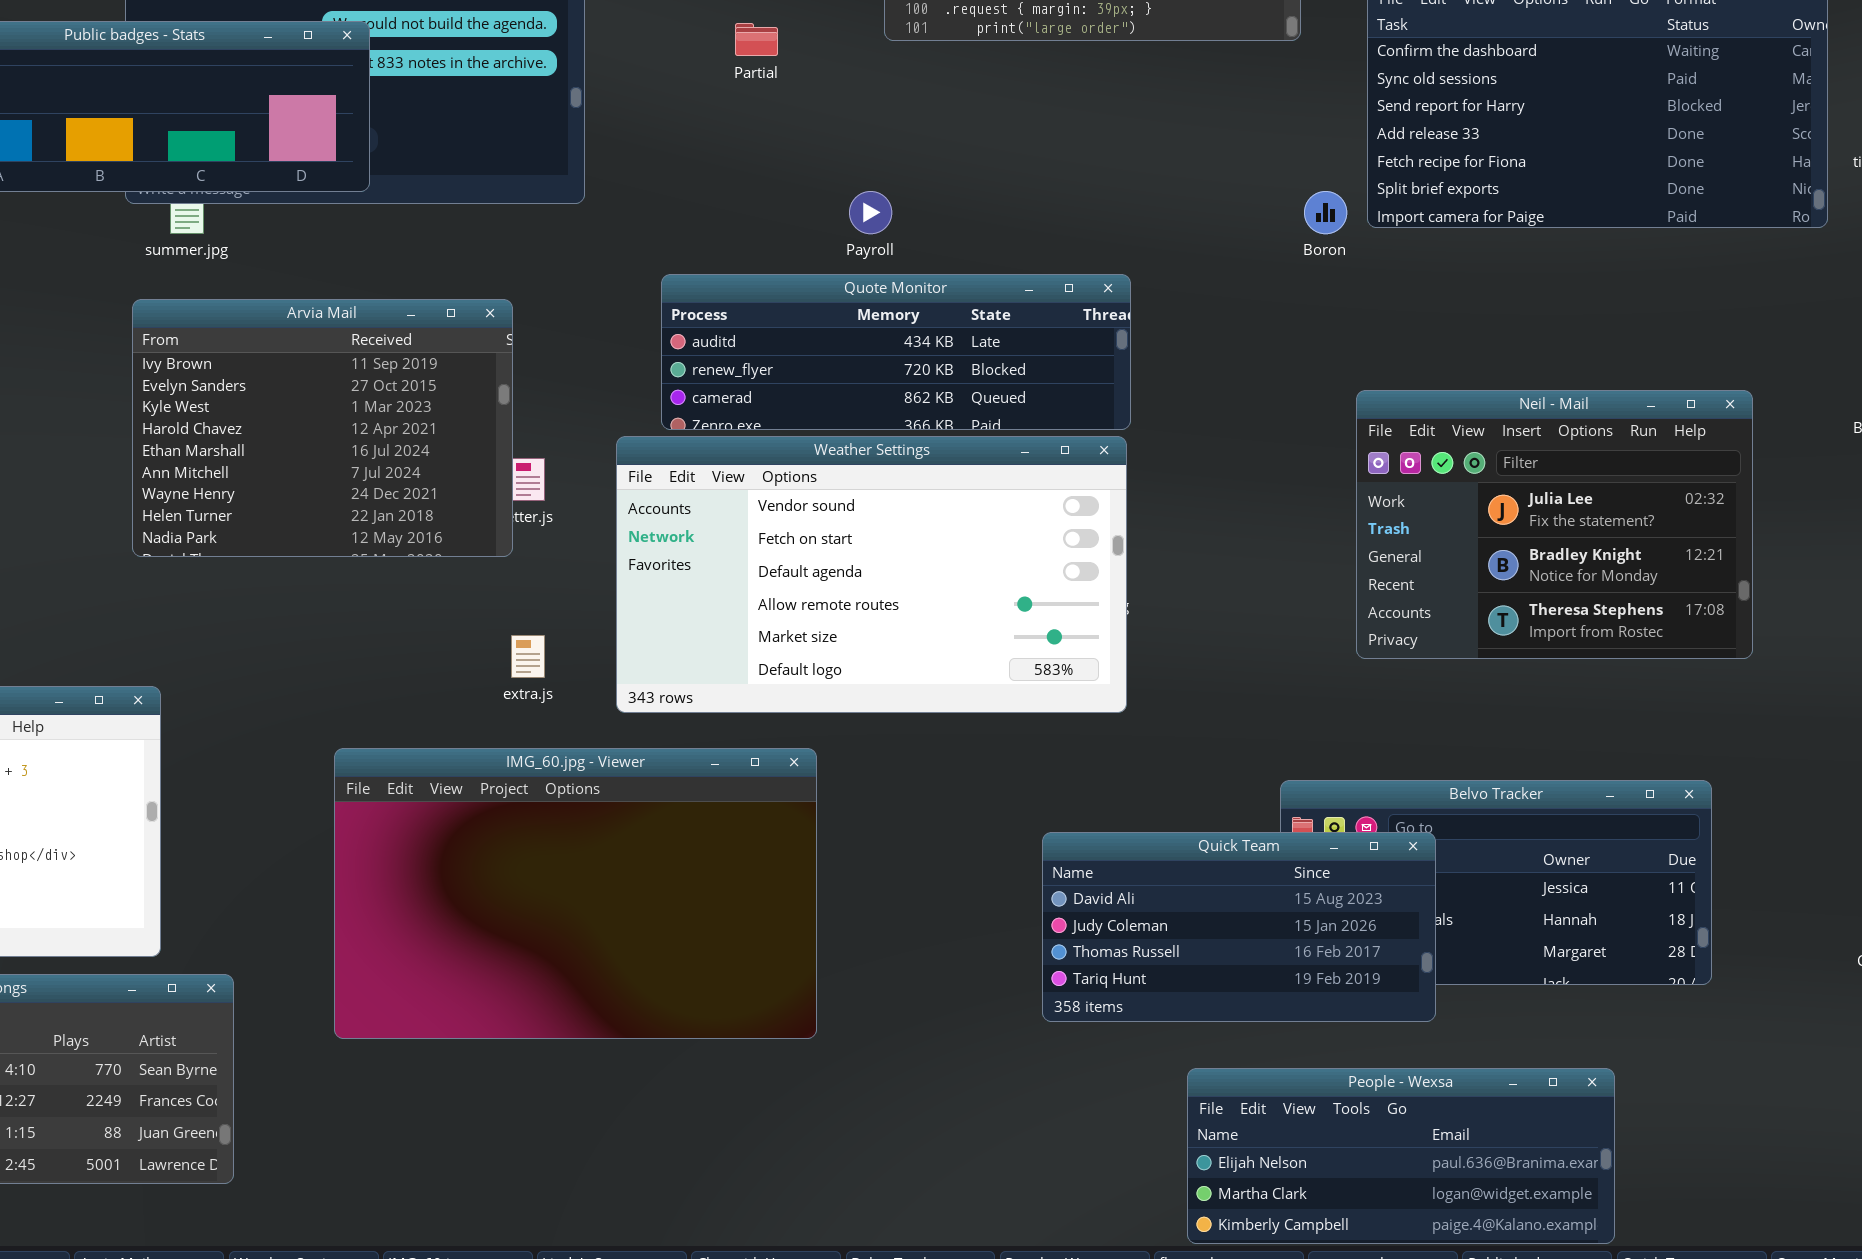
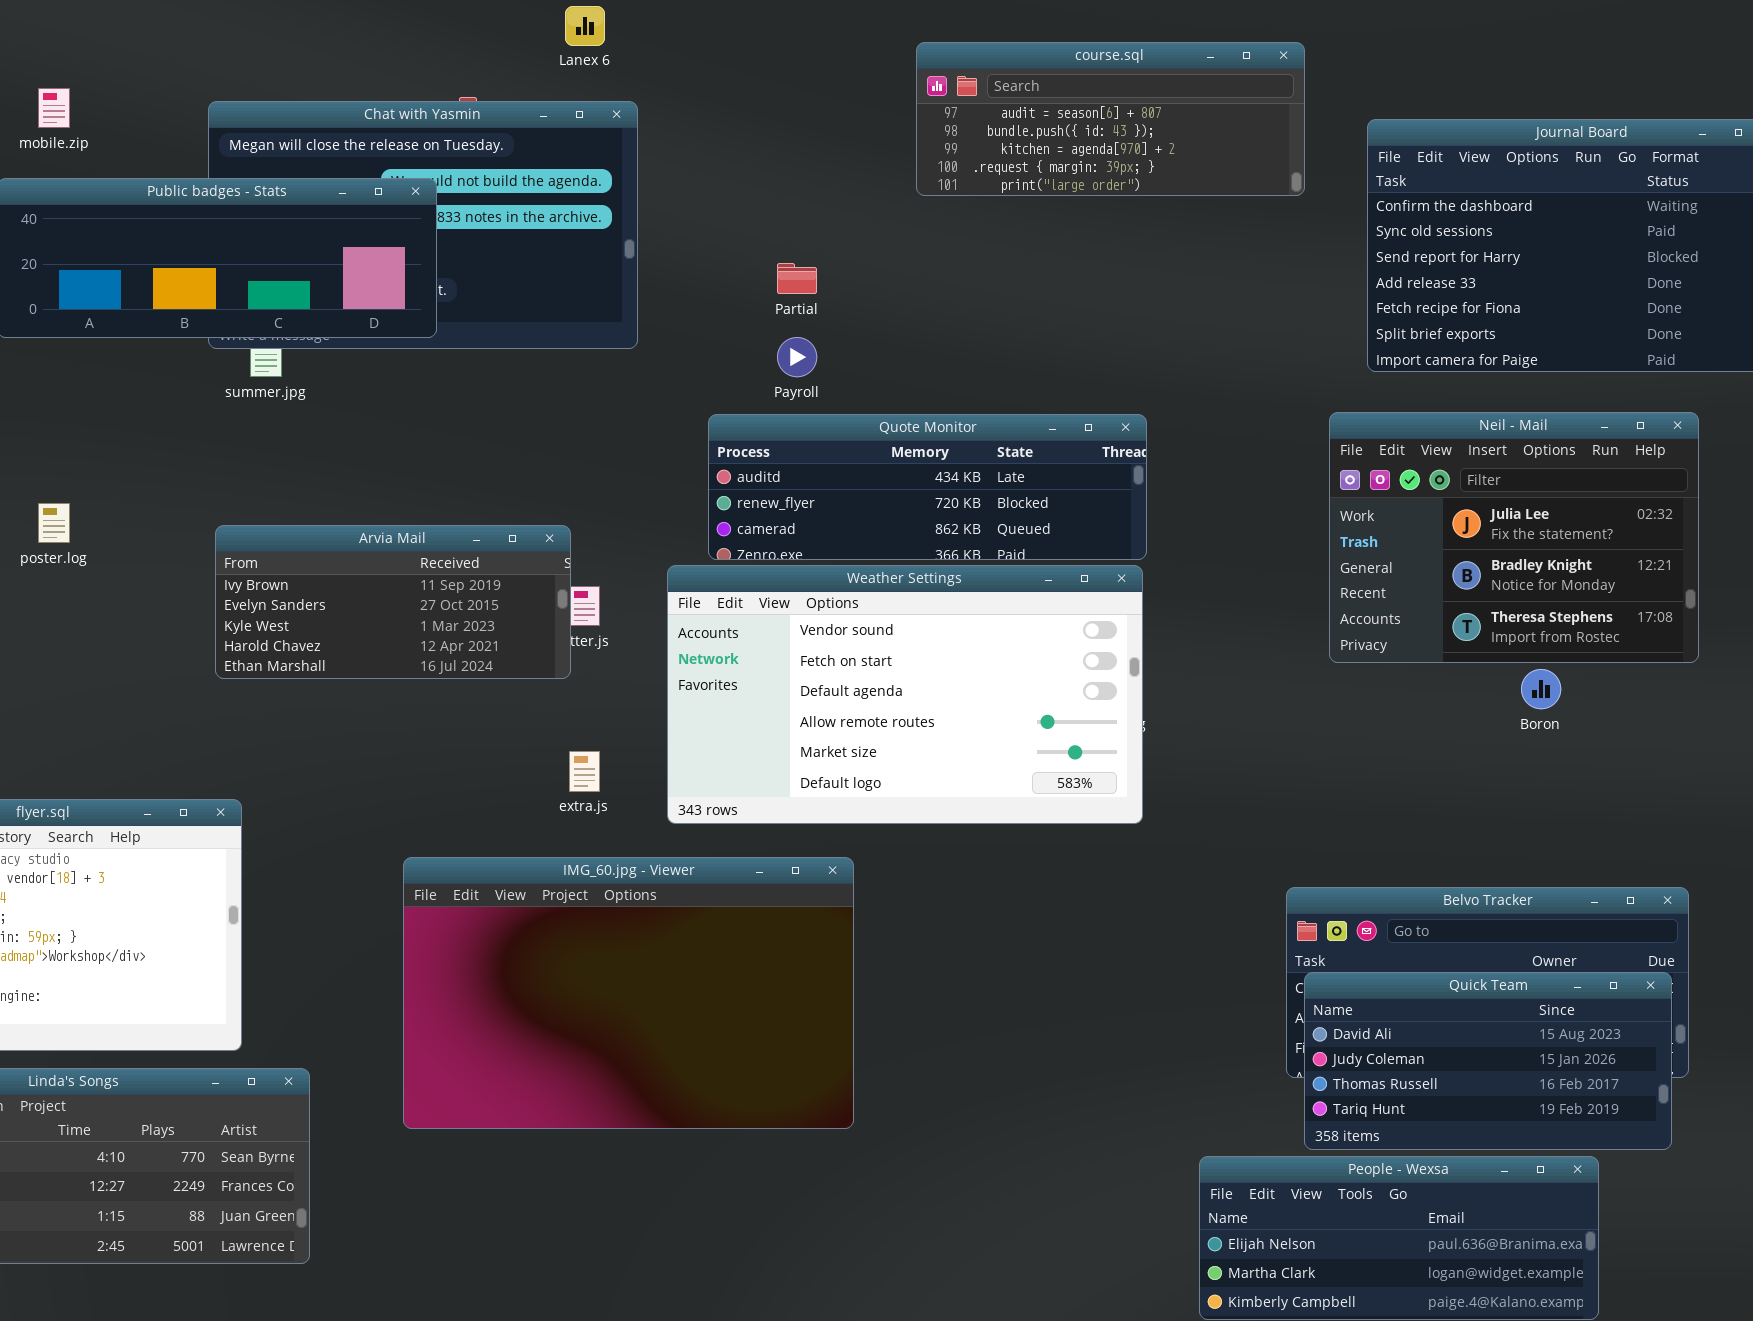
Partial: [735,23,778,56] -> [777,263,817,294], moved
Payroll: [849,191,892,234] -> [777,337,817,377], moved
Boron: [1304,191,1347,234] -> [1521,669,1561,709], moved
Arvia Mail: [132,299,513,557] -> [215,525,571,679], resized
Neil - Mail: [1356,390,1753,659] -> [1329,412,1699,663], moved
Quick Team: [1042,832,1436,1022] -> [1304,972,1672,1150], moved

